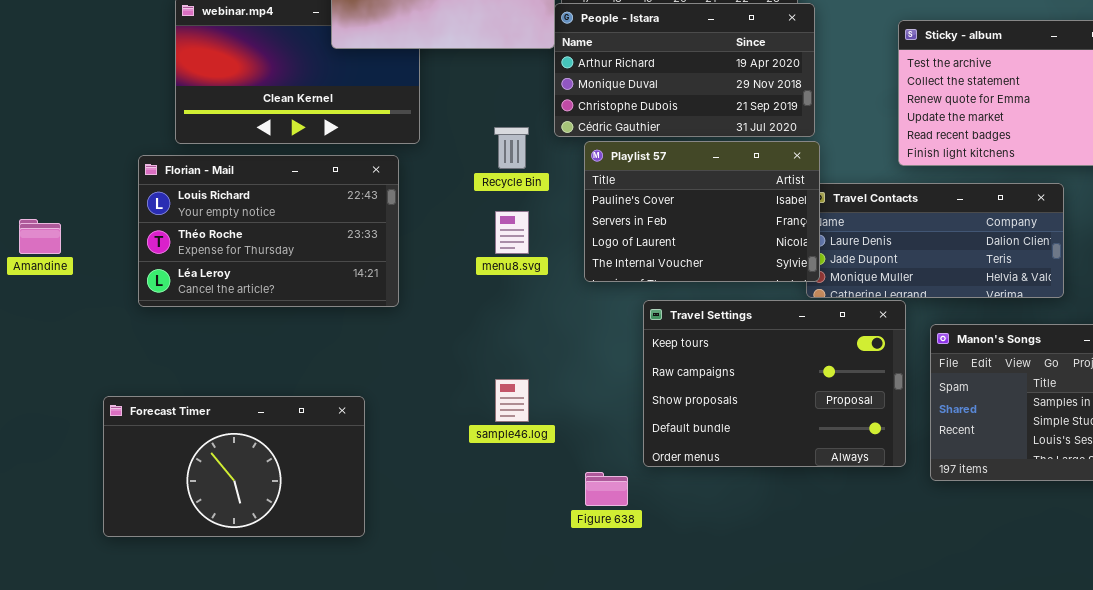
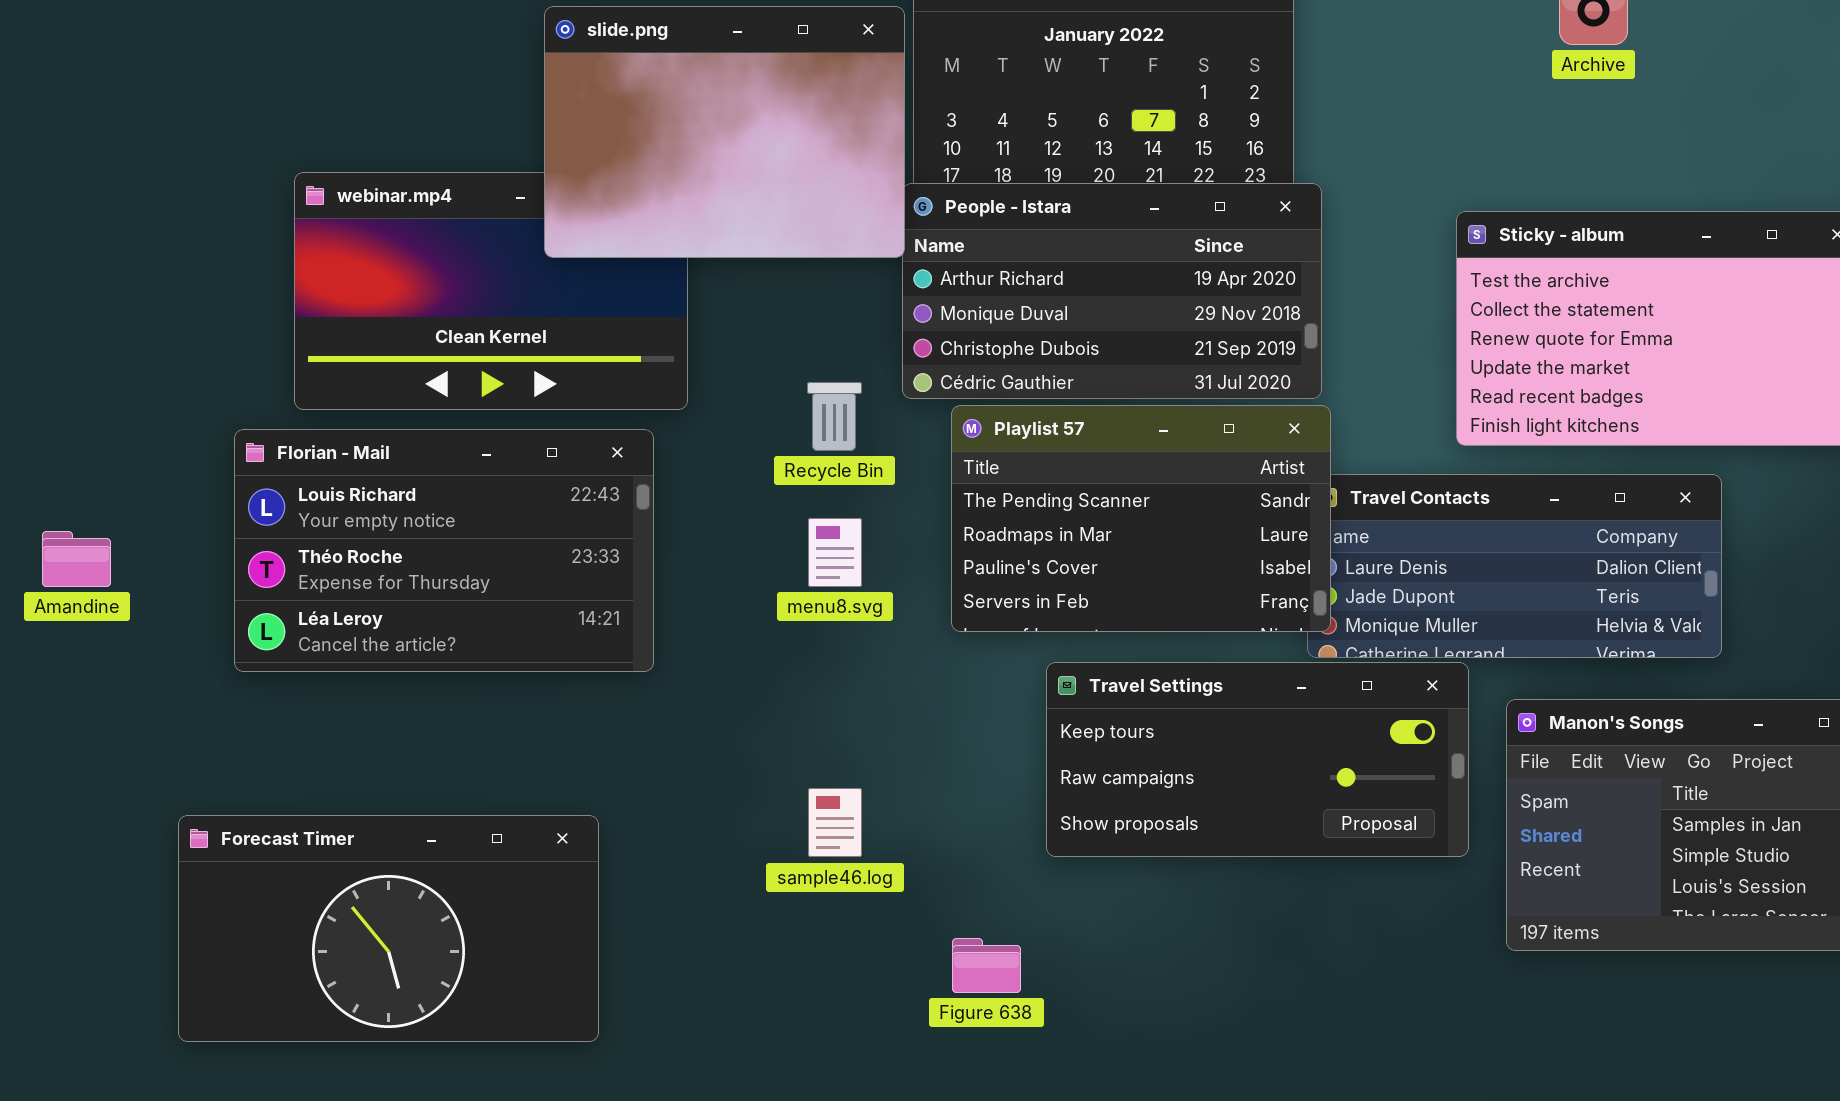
Playlist 57: [584,141,820,282] -> [951,405,1331,632], scrolled up 2 rows
Travel Settings: [643,300,906,467] -> [1046,662,1469,857], resized

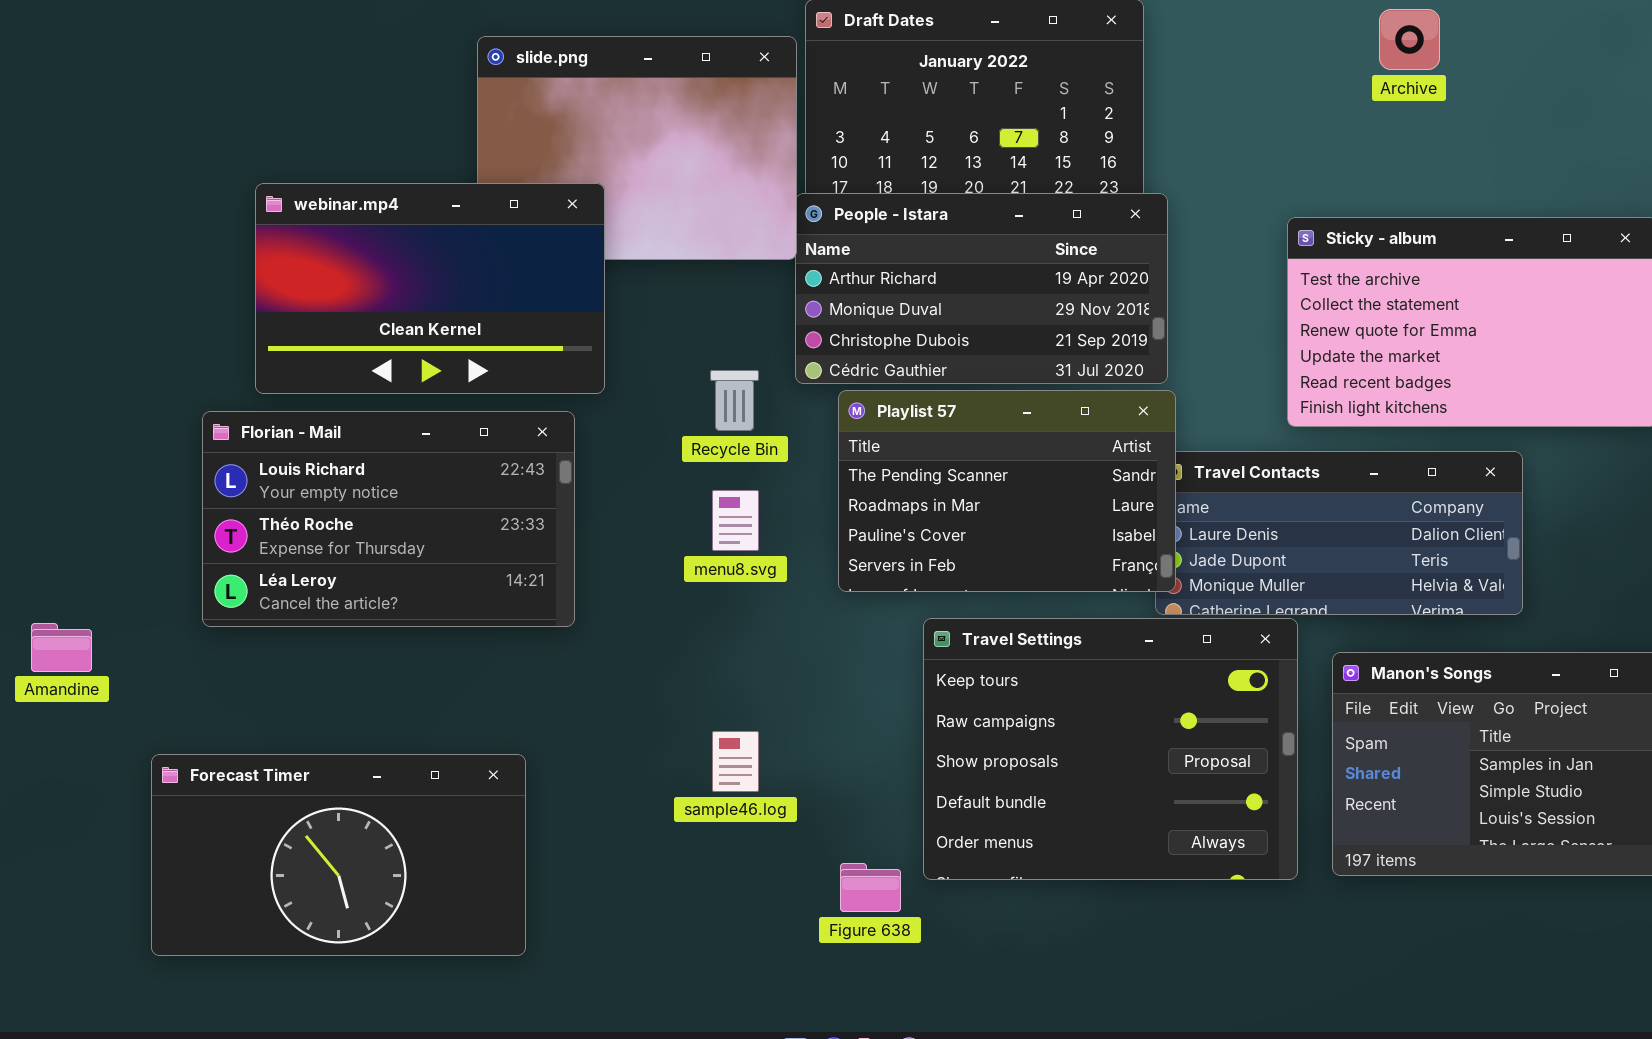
webinar.mp4: [294,172,688,410] -> [255,183,605,394], raised
Amandine: [42,531,111,587] -> [31,623,92,672], moved
Travel Settings: [1046,662,1469,857] -> [923,618,1298,880], resized

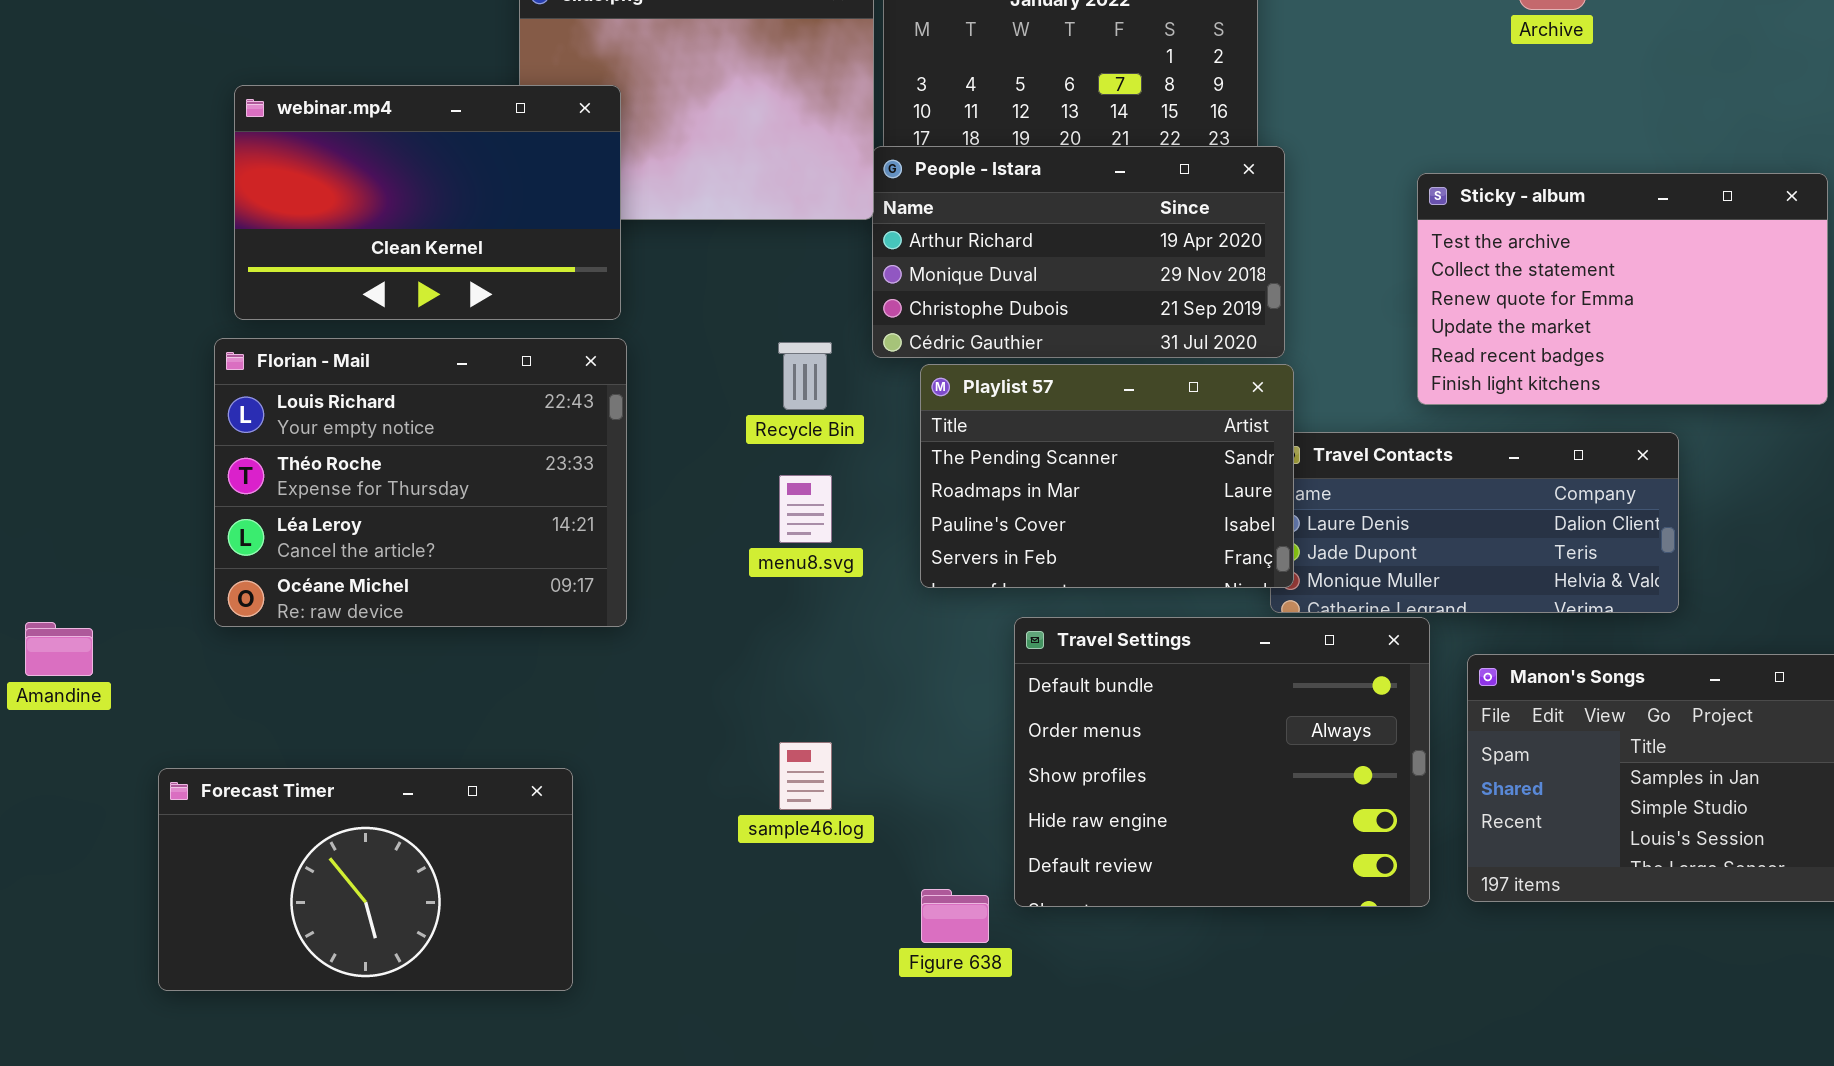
webinar.mp4: [255,183,605,394] -> [234,85,621,320], moved
Florian - Mail: [202,411,575,627] -> [214,338,627,627], resized
Travel Settings: [923,618,1298,880] -> [1014,617,1430,907], scrolled down 3 rows

